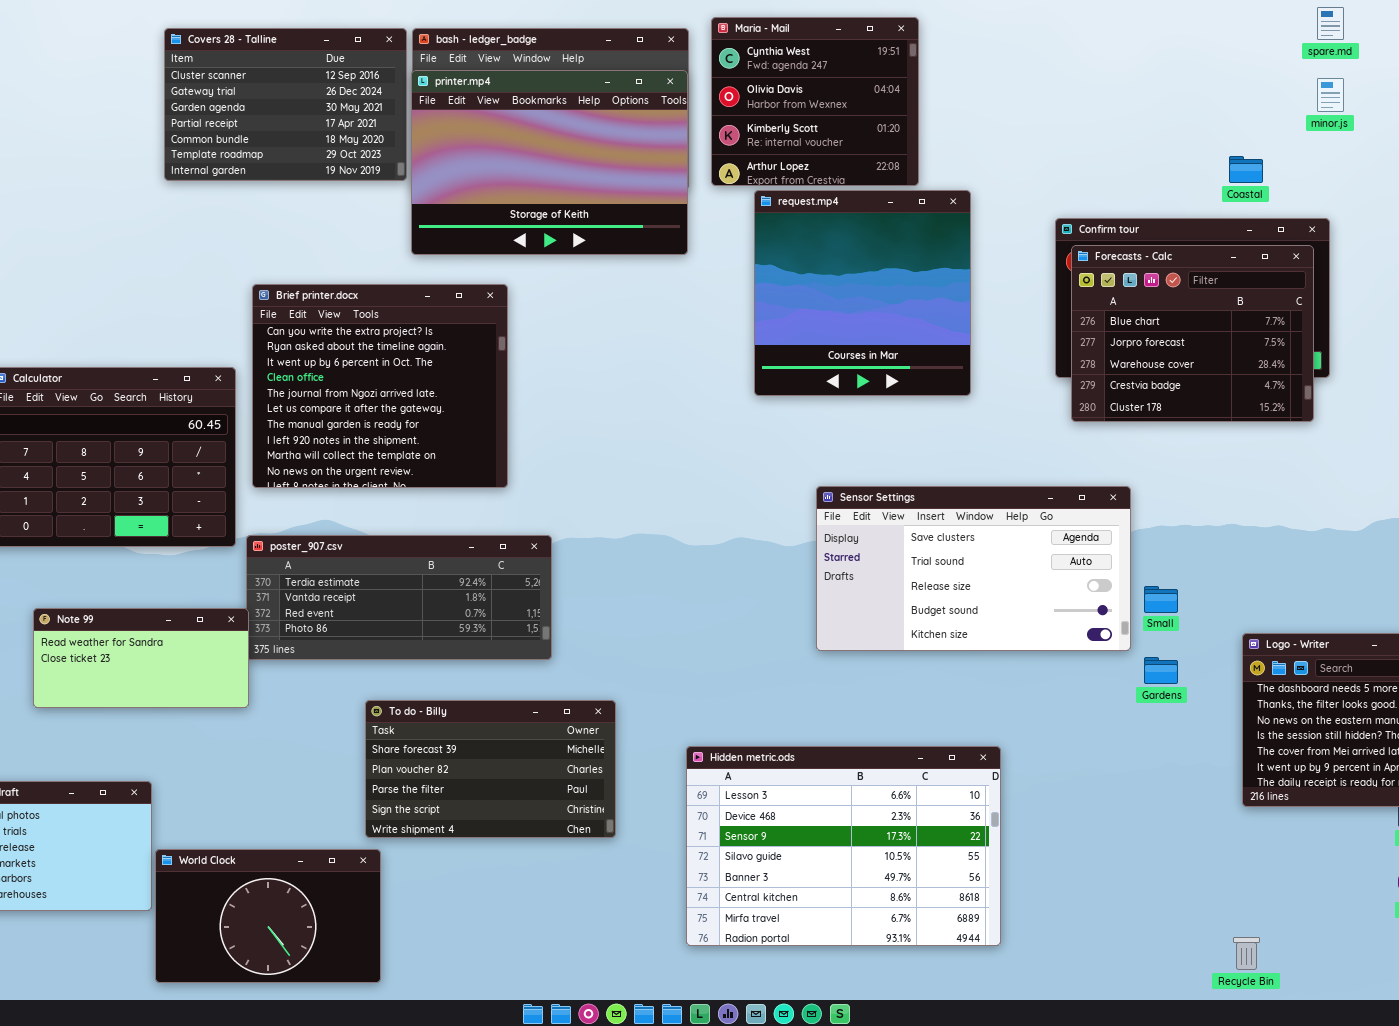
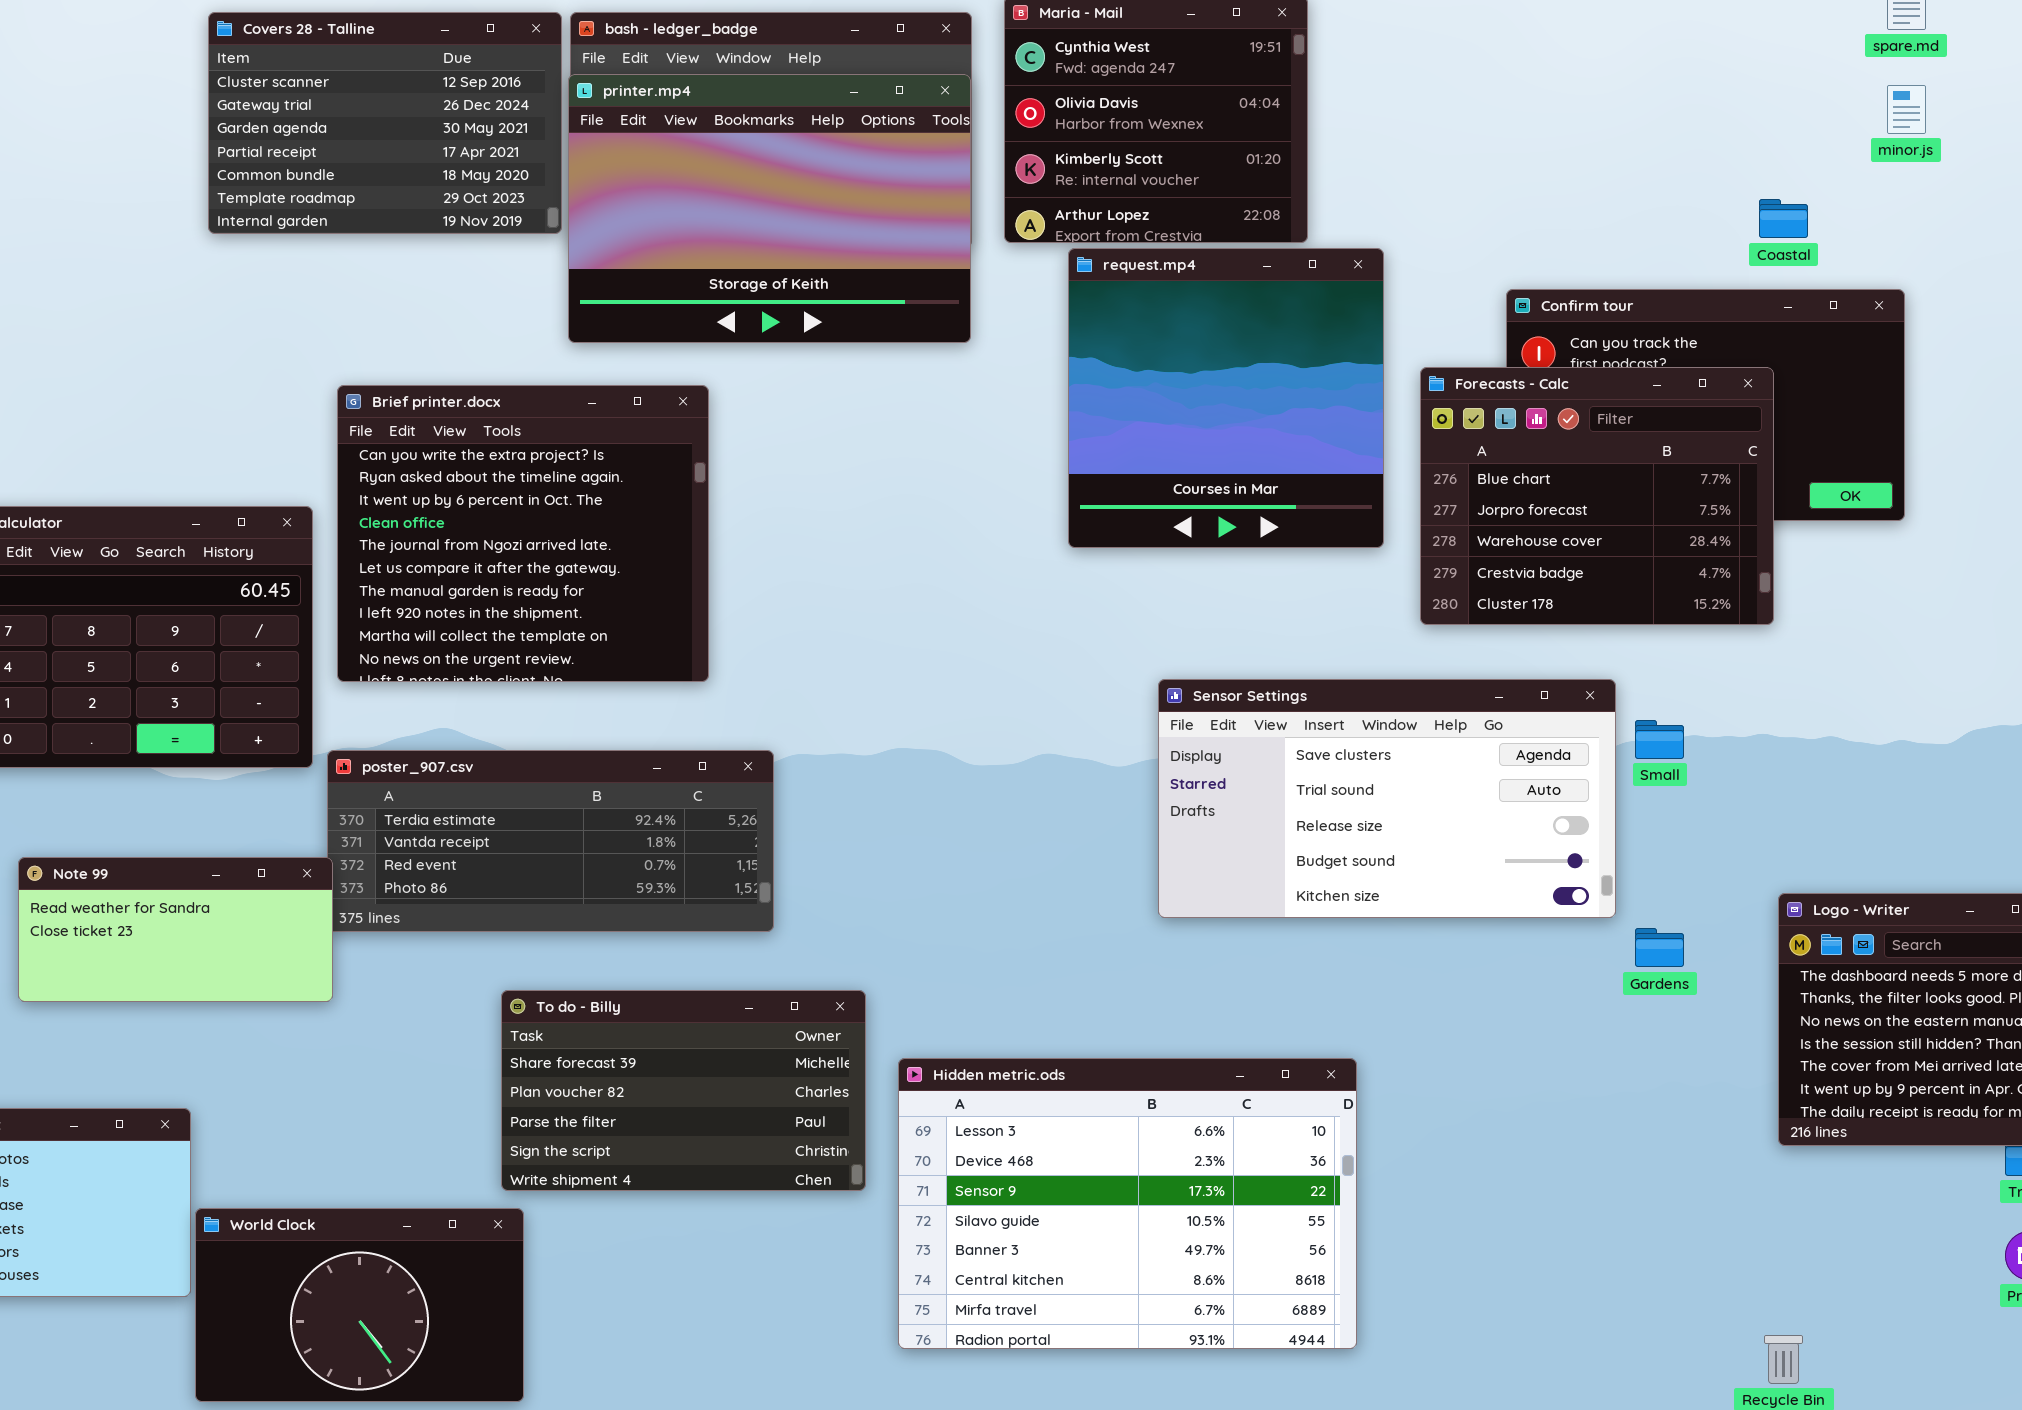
Forecasts - Calc: [1071,245,1314,422] -> [1420,367,1774,625], moved
Small: [1144,586,1178,613] -> [1635,720,1684,759], moved
Hidden metric.ods: [686,746,1001,946] -> [898,1058,1357,1349], moved

